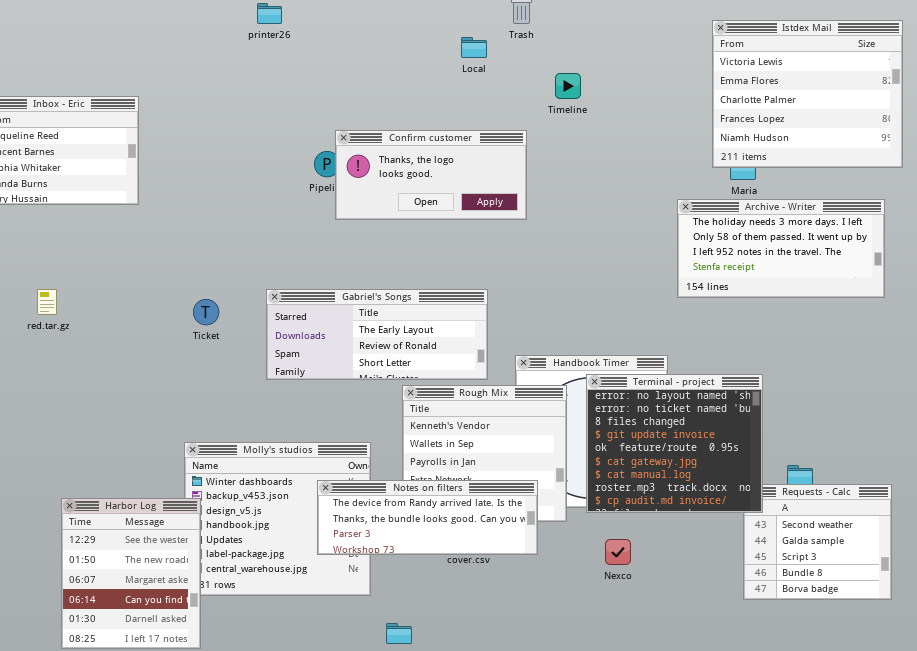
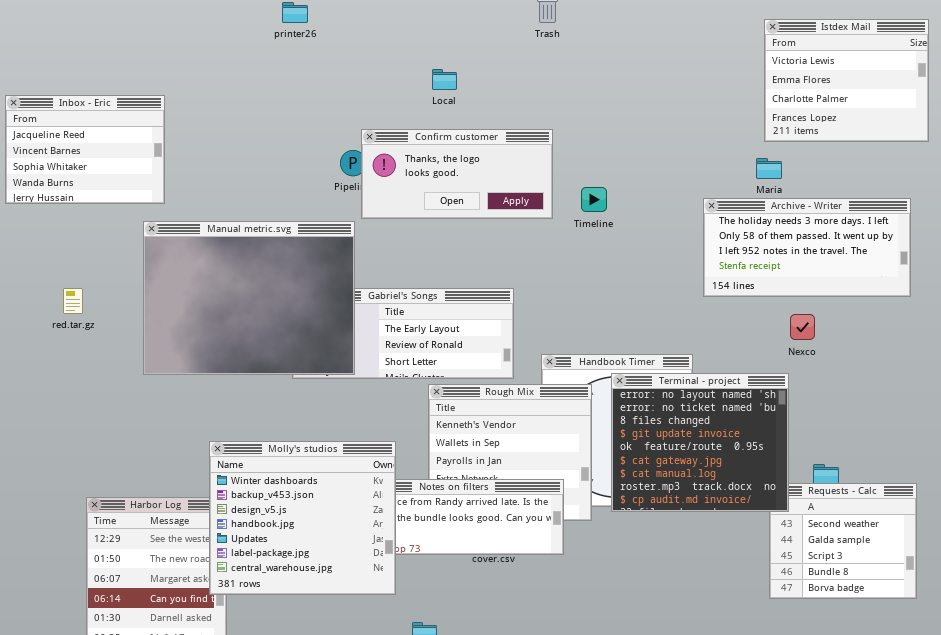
Istdex Mail: [712,20,903,168] -> [764,19,929,142], resized
Local: [461,37,487,58] -> [432,69,457,90], moved
Timeline: [555,73,581,99] -> [581,187,607,212], moved
Manual metric.svg: none -> [143,221,355,375], opened
Molly's studios: [184,442,371,596] -> [209,441,396,595], raised
Nexco: [605,539,631,565] -> [790,314,815,340], moved

